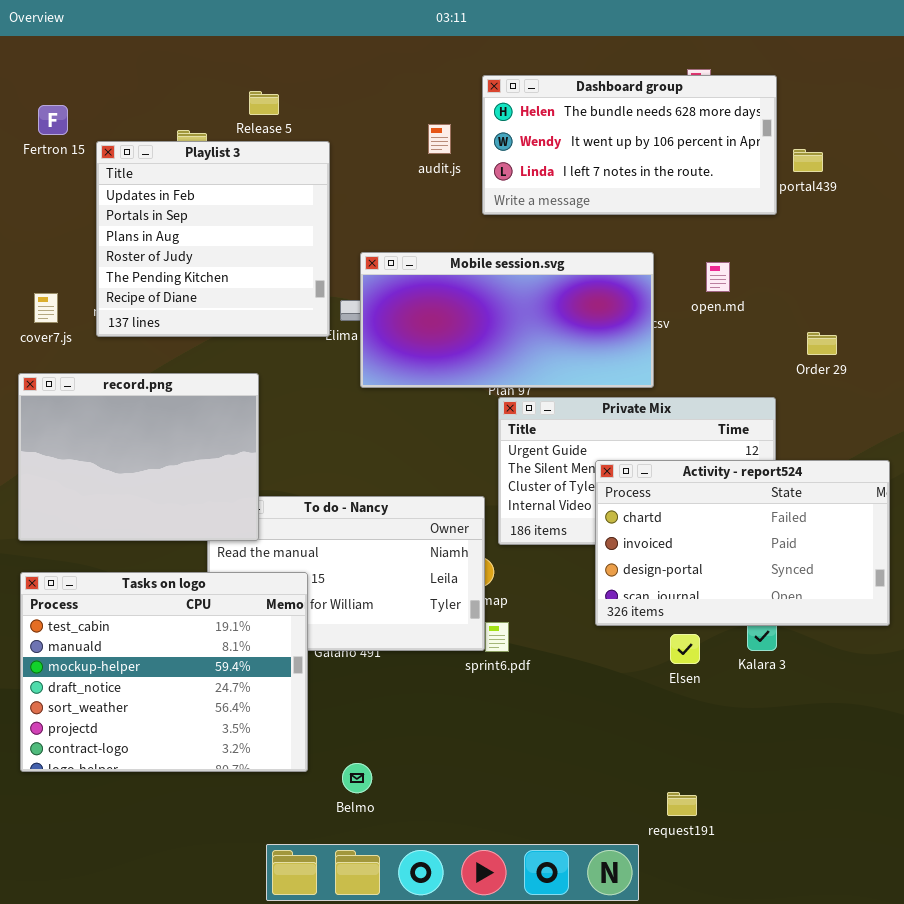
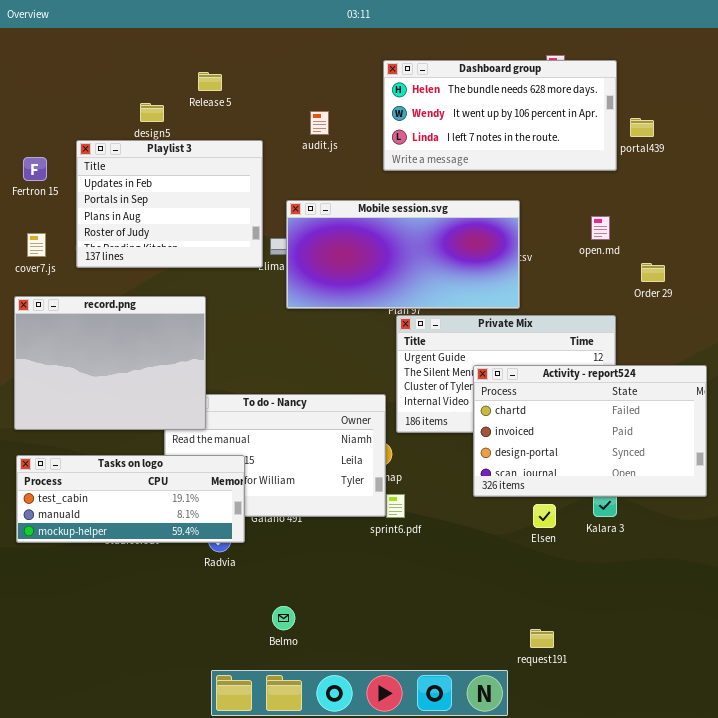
Fertron 15: [38,105,68,135] -> [23,157,47,181], moved
audit.js: [428,124,451,154] -> [310,111,329,135], moved
Playlist 3: [96,141,330,337] -> [76,140,263,268], resized
open.md: [706,262,730,292] -> [591,216,610,240], moved
Tasks on logo: [20,572,308,772] -> [16,455,245,543], resized

